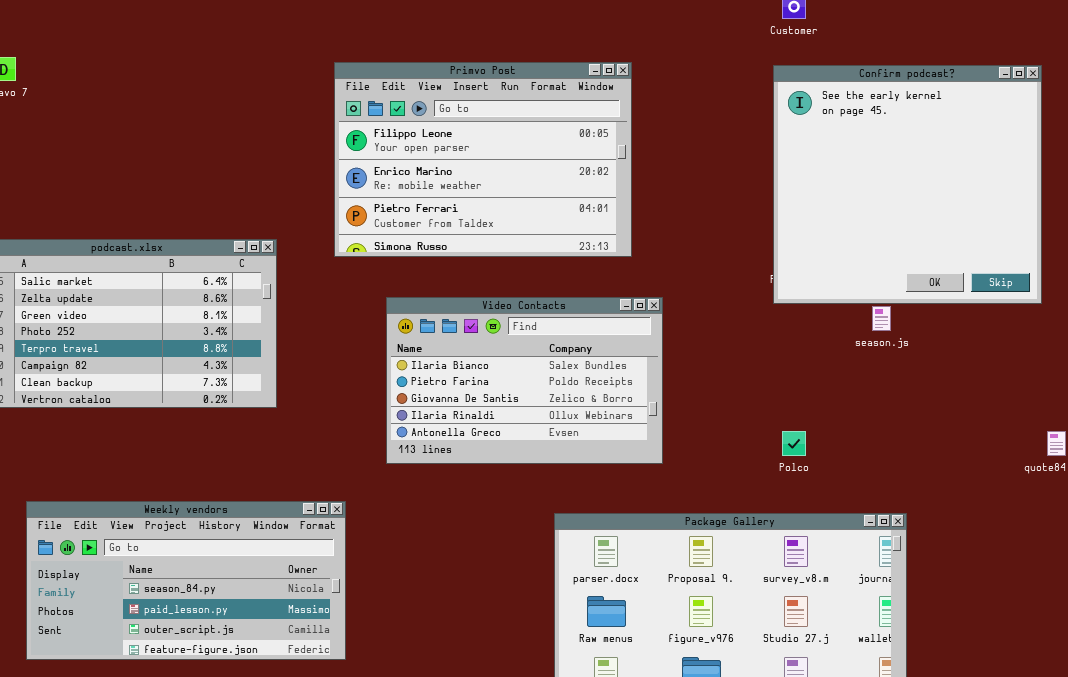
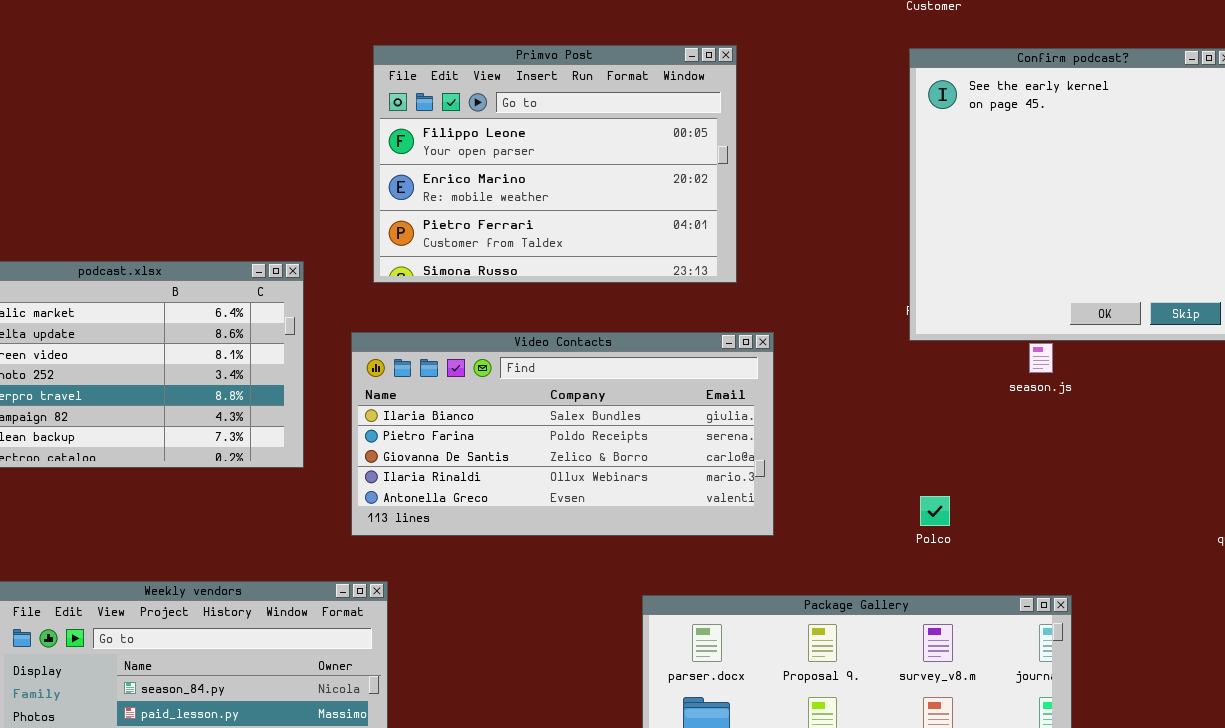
Video Contacts: [386,297,663,464] -> [351,332,774,536], resized

